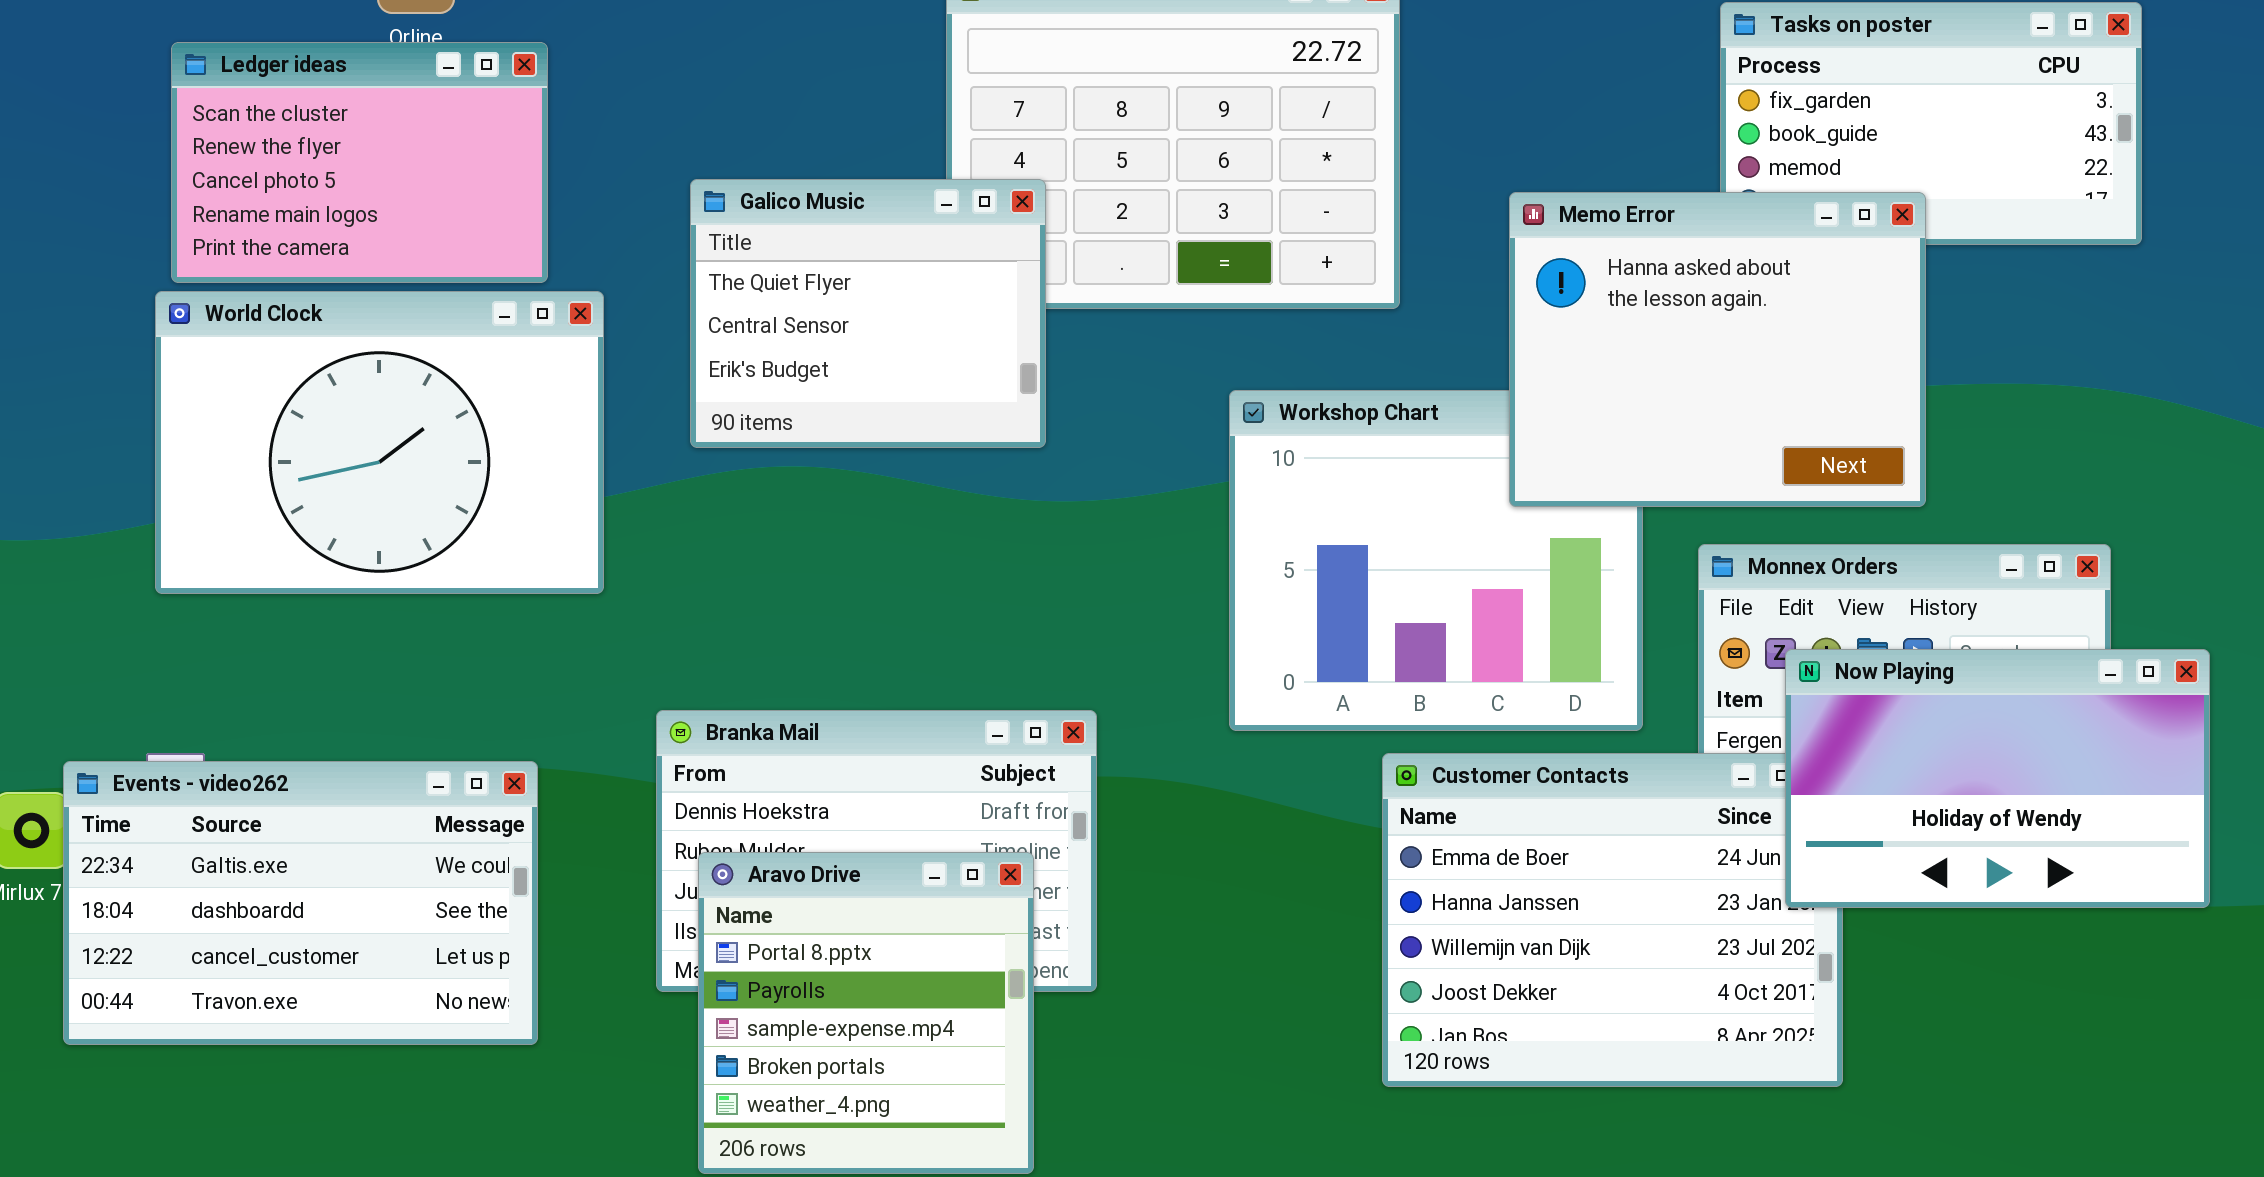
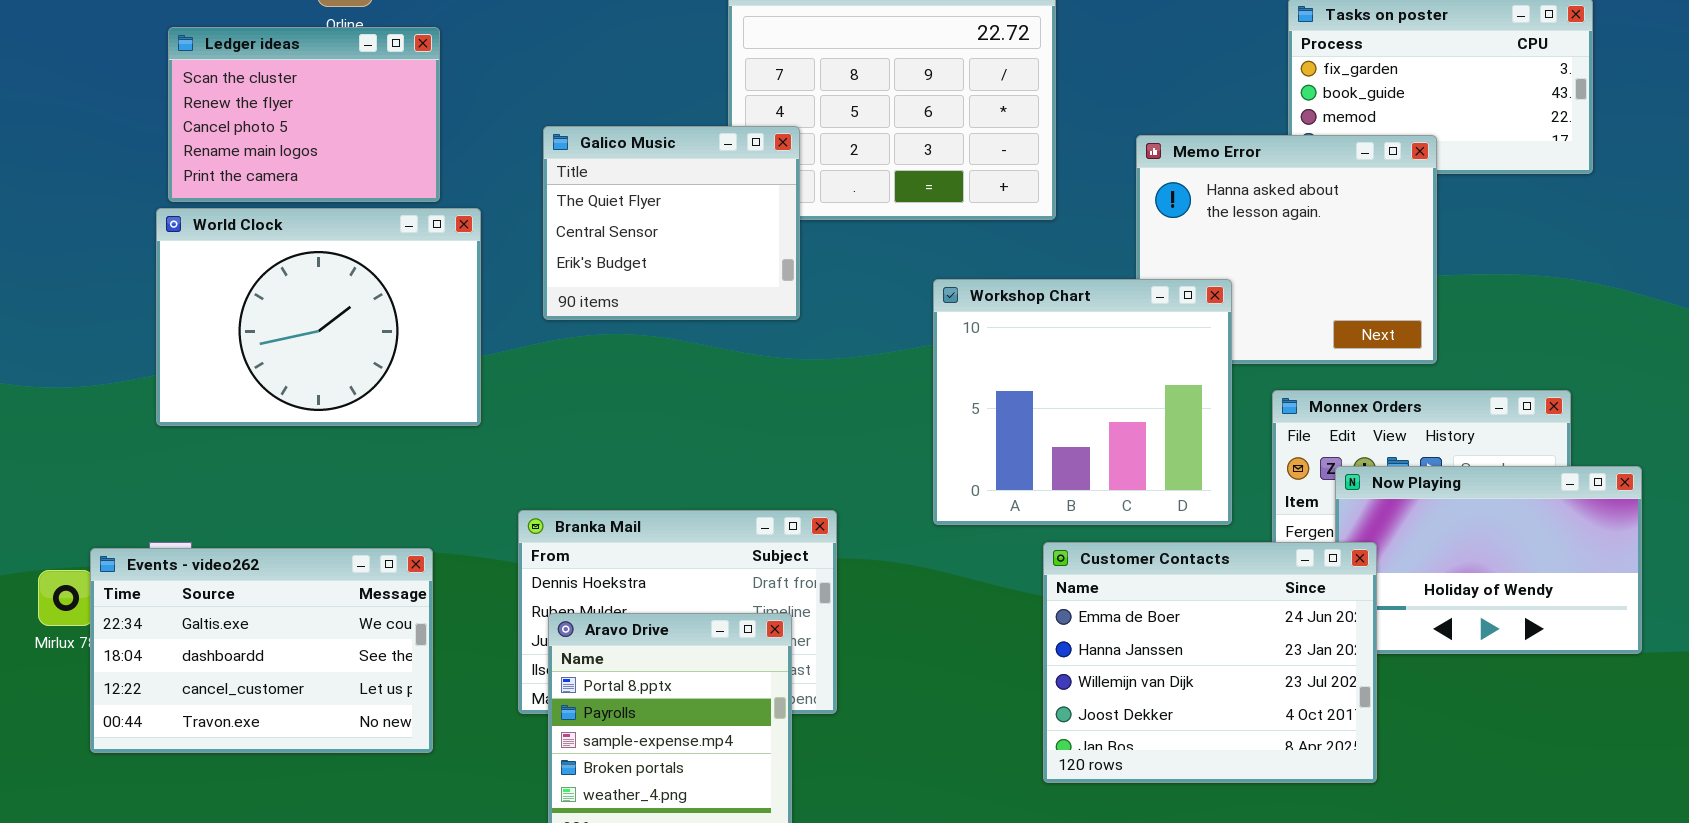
Workshop Chart: [1229,390,1643,731] -> [933,279,1232,525], raised
Customer Contacts: [1382,753,1843,1087] -> [1043,542,1377,783], raised

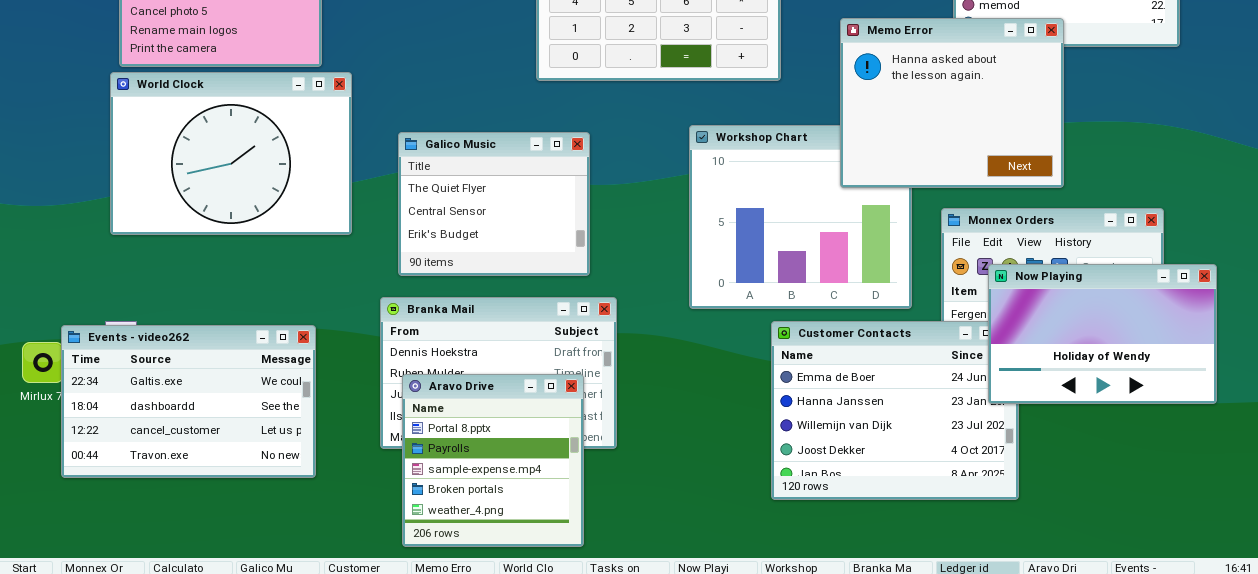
Galico Music: [543,126,800,320] -> [398,132,590,276], moved
Memo Error: [1136,135,1437,364] -> [840,18,1064,188], raised
Now Playing: [1335,466,1642,654] -> [988,264,1217,404], raised

